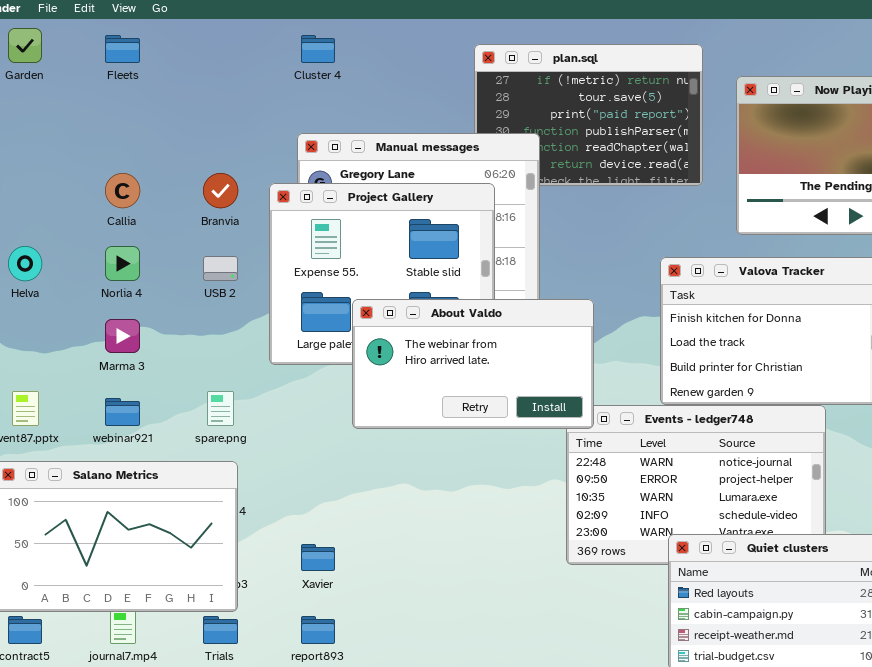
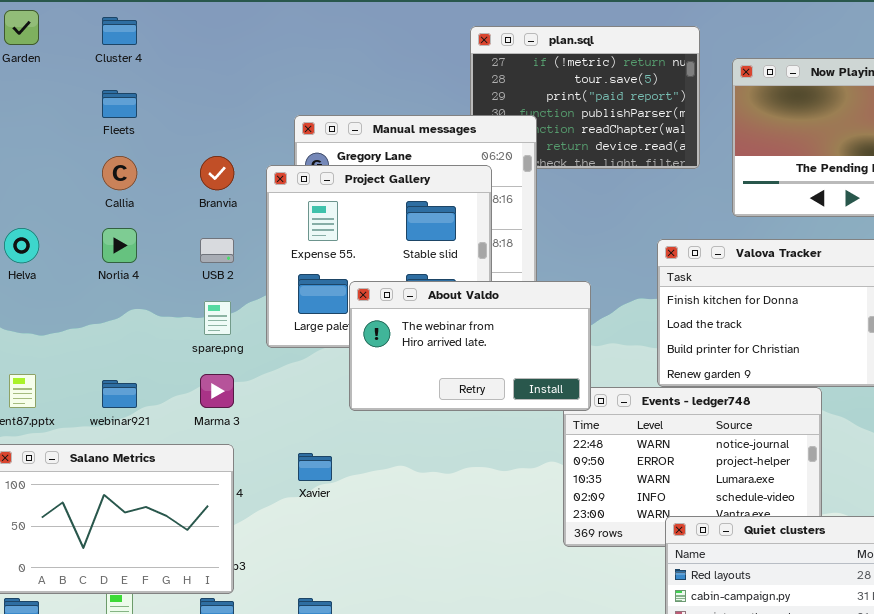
Fleets: [105,35,140,63] -> [102,90,137,118], moved
Cluster 4: [301,35,335,63] -> [102,17,137,45], moved
Marma 3: [105,319,140,353] -> [200,374,234,408], moved
spare.png: [207,391,234,426] -> [204,301,231,335], moved
Xavier: [301,544,335,571] -> [298,453,332,481], moved

